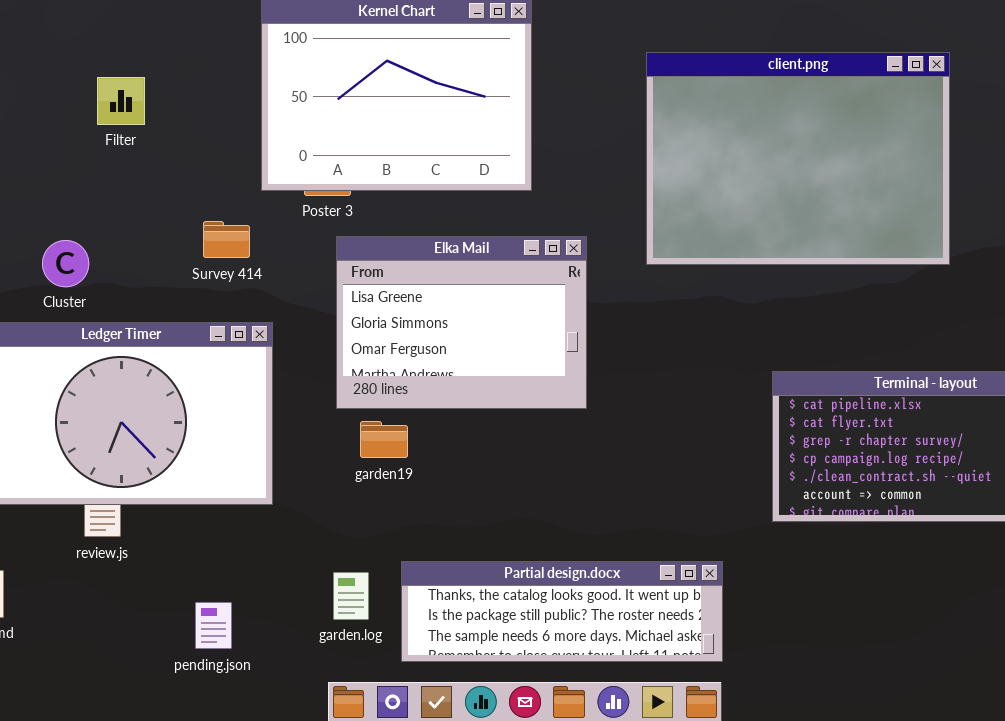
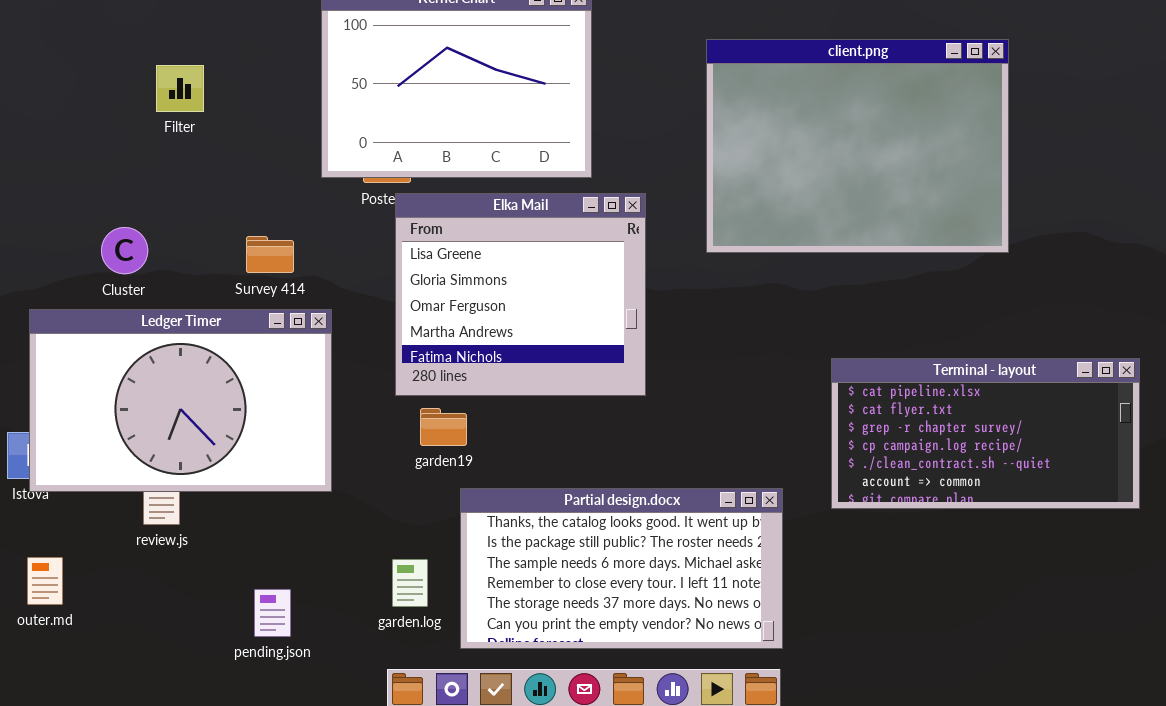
Survey 414: [203,221,250,258] -> [246,236,294,273], moved
Elka Mail: [336,236,587,409] -> [395,193,646,396], resized
Partial design.docx: [401,561,723,662] -> [460,488,783,649], resized

